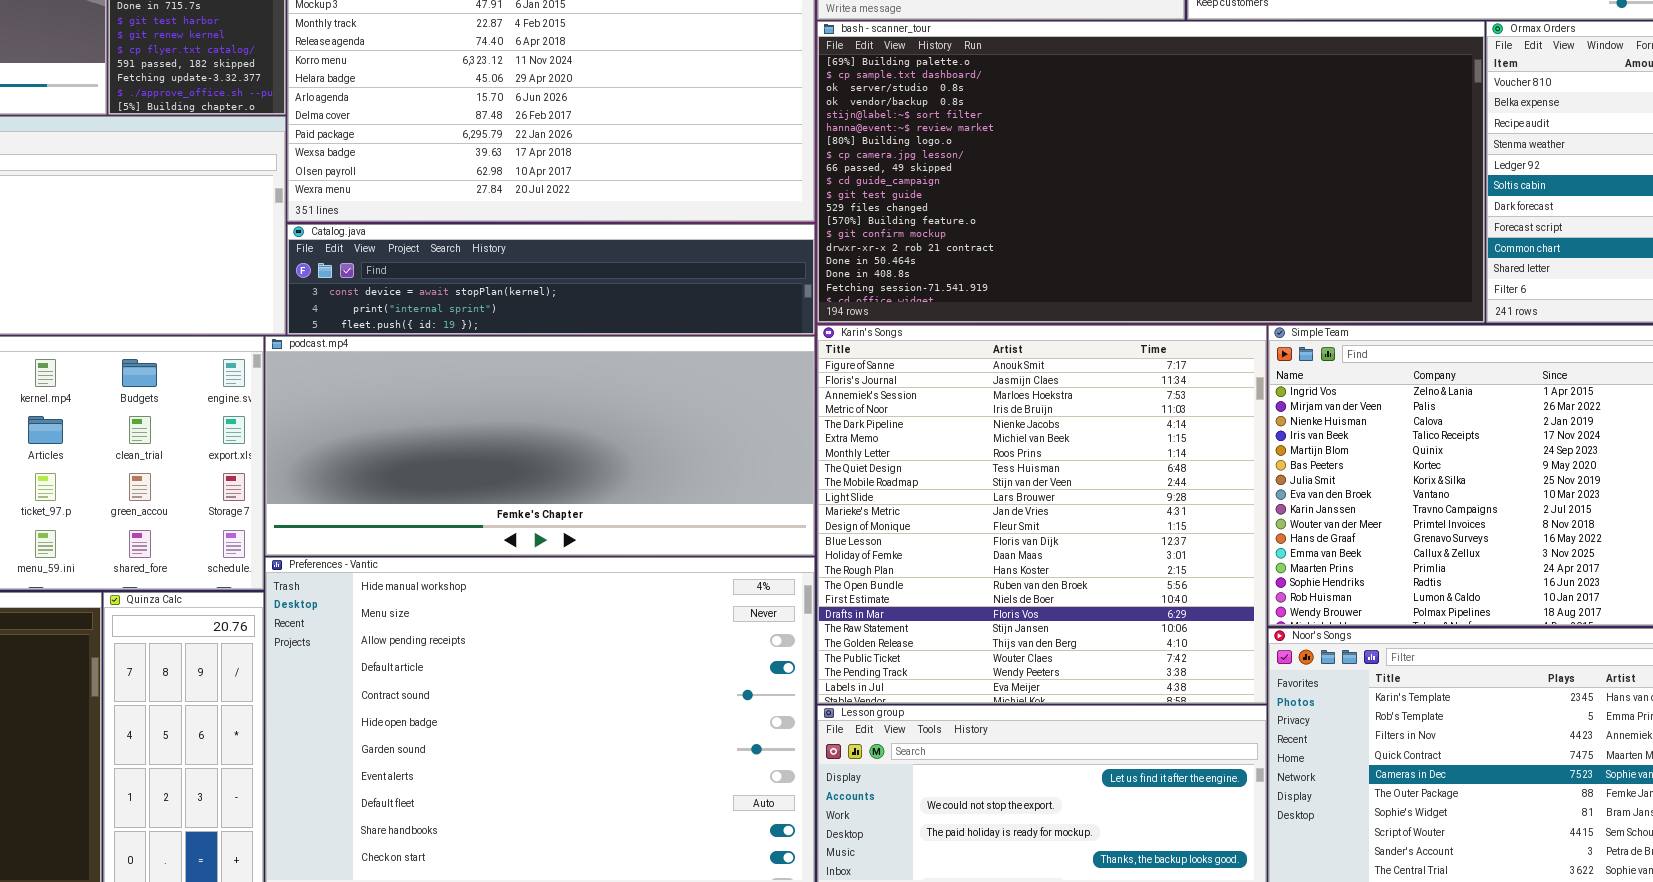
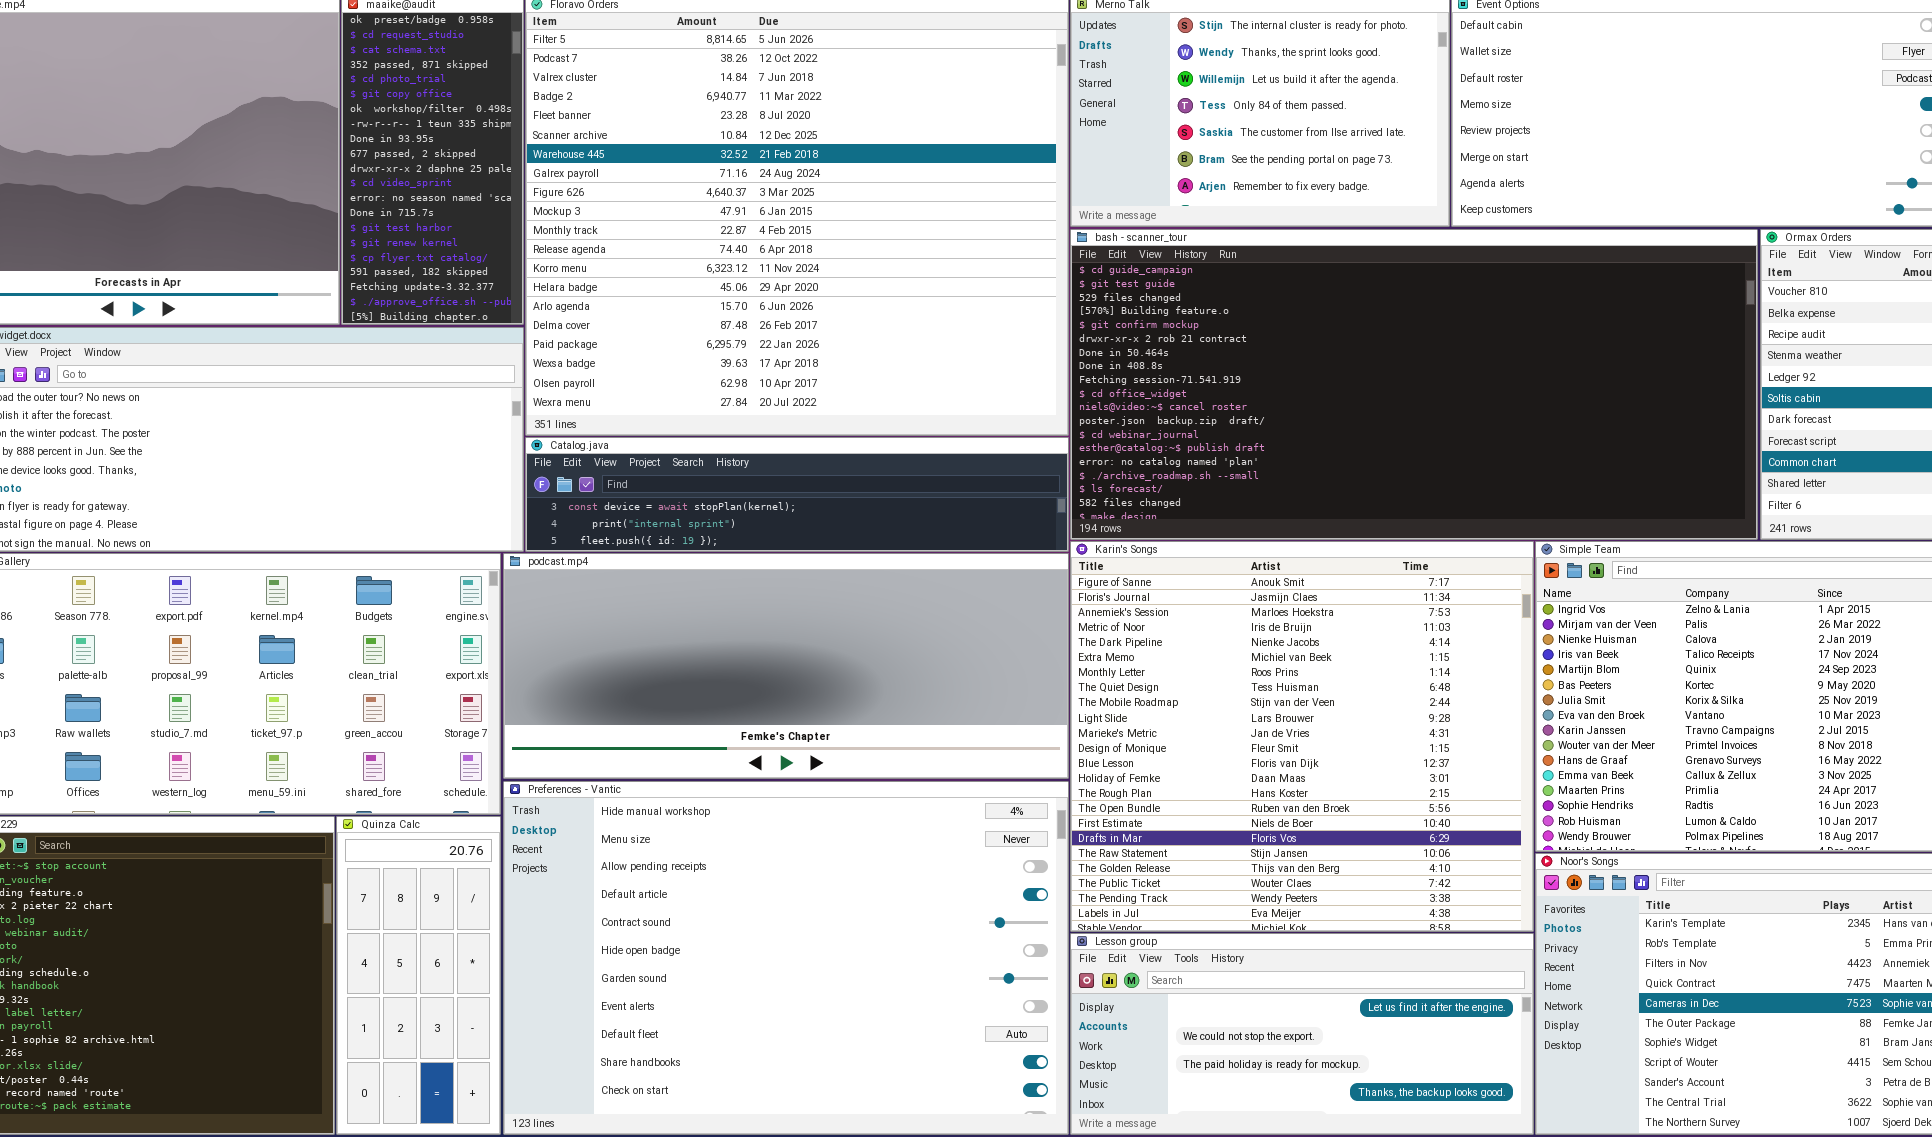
bash - scanner_tour: [817,21,1485,323] -> [1070,229,1758,540], scrolled down 9 rows

